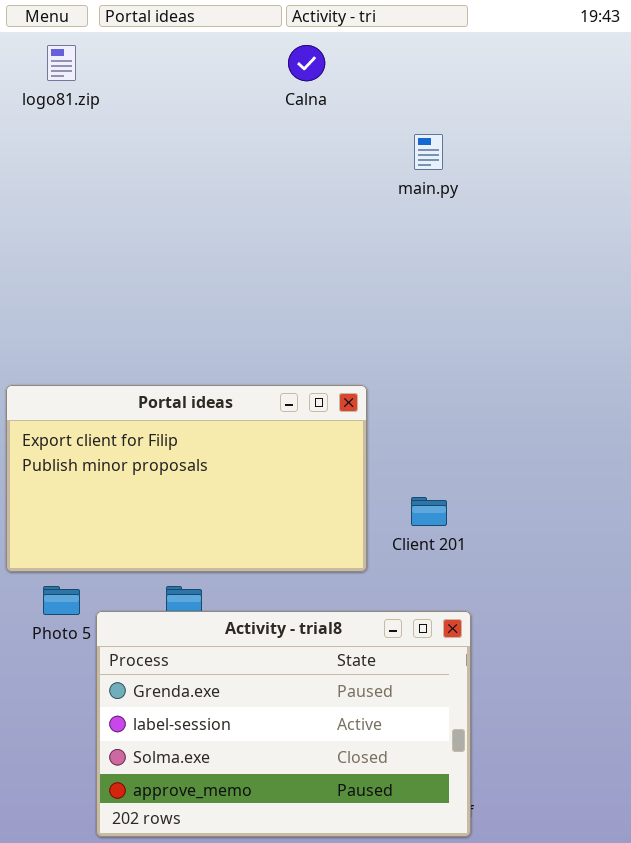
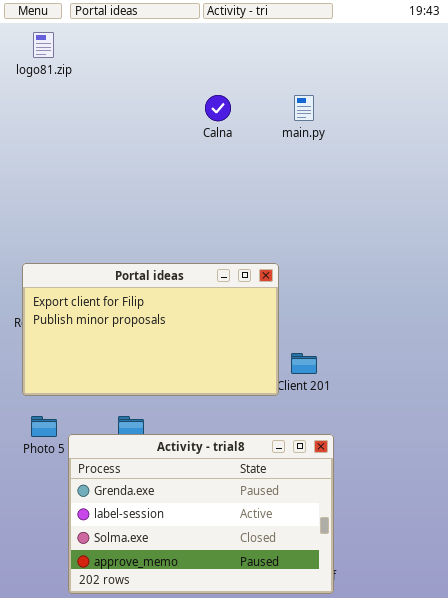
Calna: [288,45,325,81] -> [205,95,231,121], moved
Portal ideas: [6,385,367,572] -> [22,263,279,396], moved

